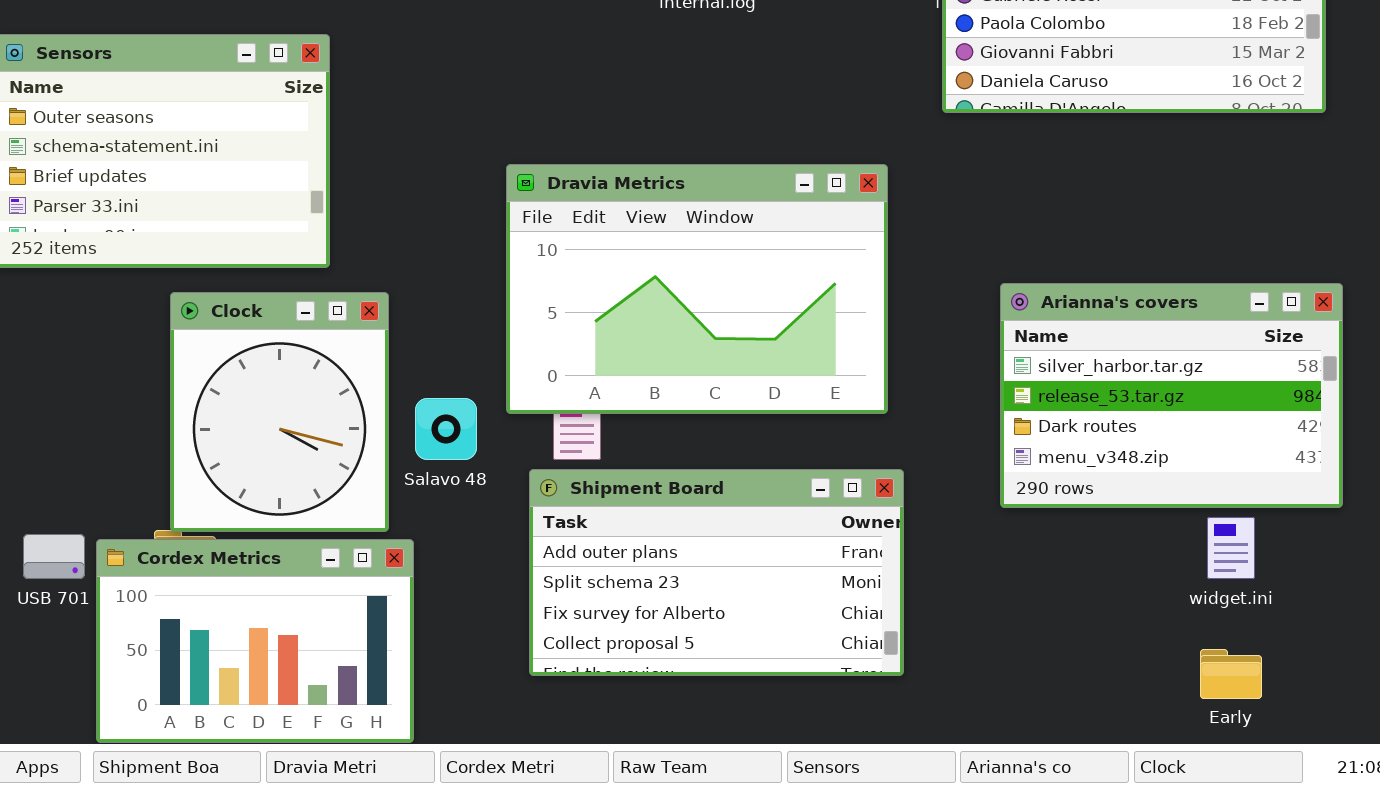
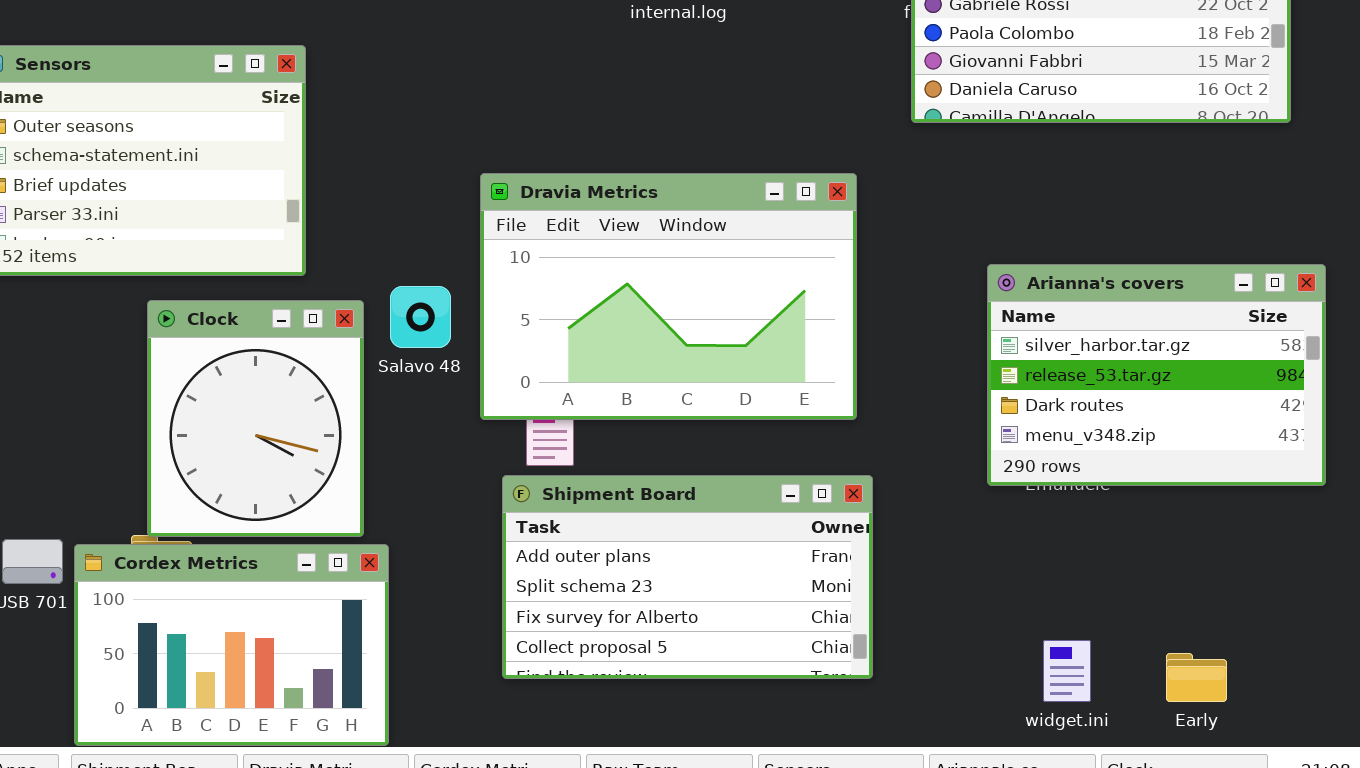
Arianna's covers: [1000,283,1343,508] -> [987,264,1326,486], moved
Salavo 48: [415,398,477,460] -> [390,286,451,348], moved
widget.ini: [1207,517,1255,579] -> [1043,640,1091,702], moved

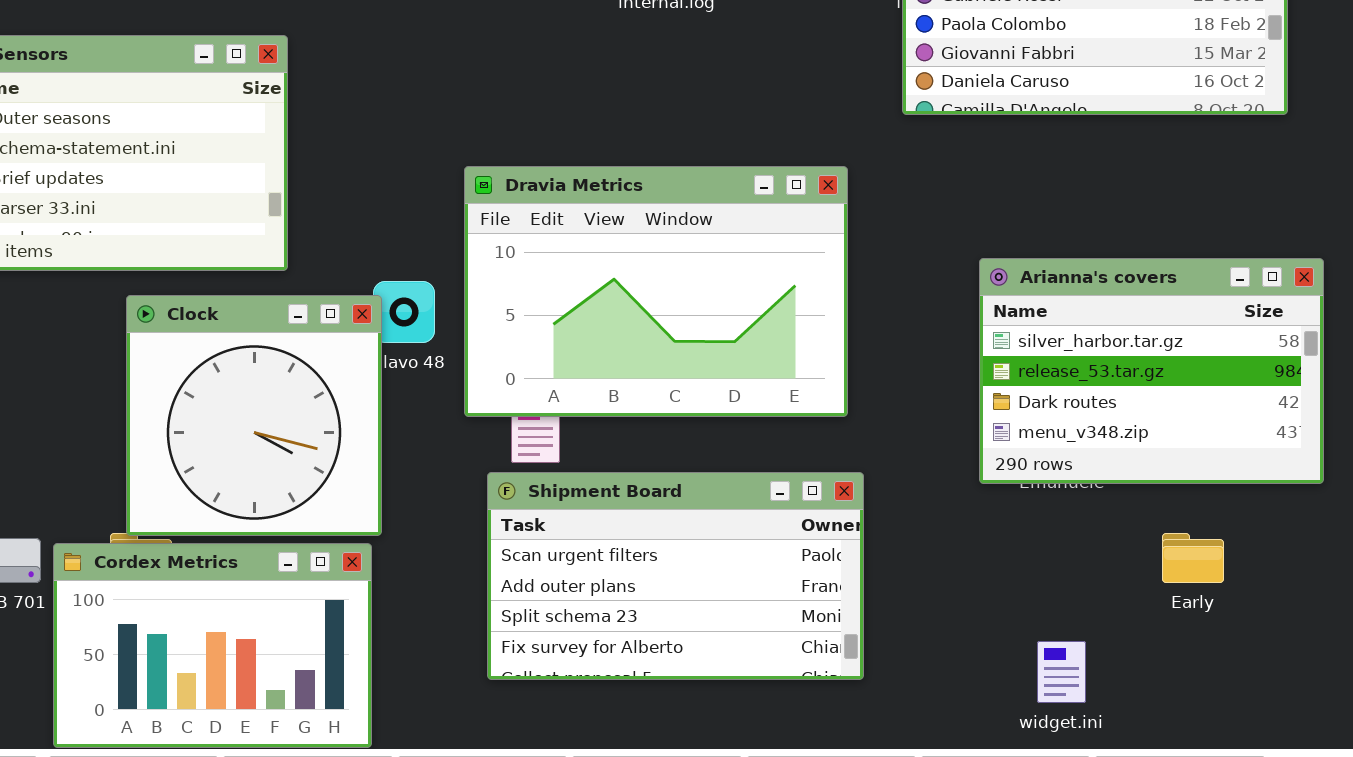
Clock: [147,300,364,537] -> [126,295,382,536], resized
Shipment Board: [502,475,873,679] -> [487,472,864,680], scrolled up 1 row
Early: [1166,653,1227,702] -> [1162,533,1224,583], moved

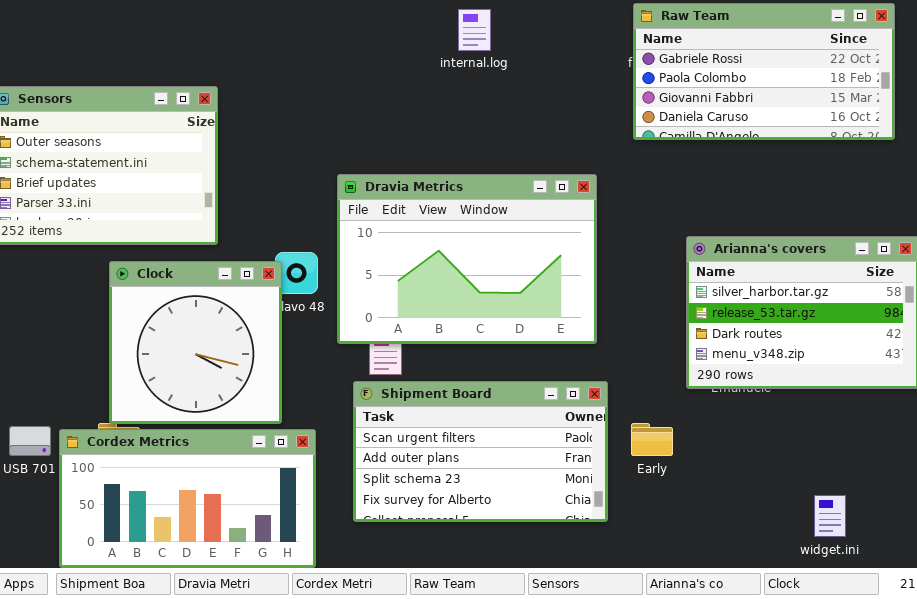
Early: [1162,533,1224,583] -> [631,423,673,456], moved
Cordex Metrics: [53,543,372,748] -> [59,429,316,568], resized
widget.ini: [1037,641,1086,703] -> [814,495,846,537], moved

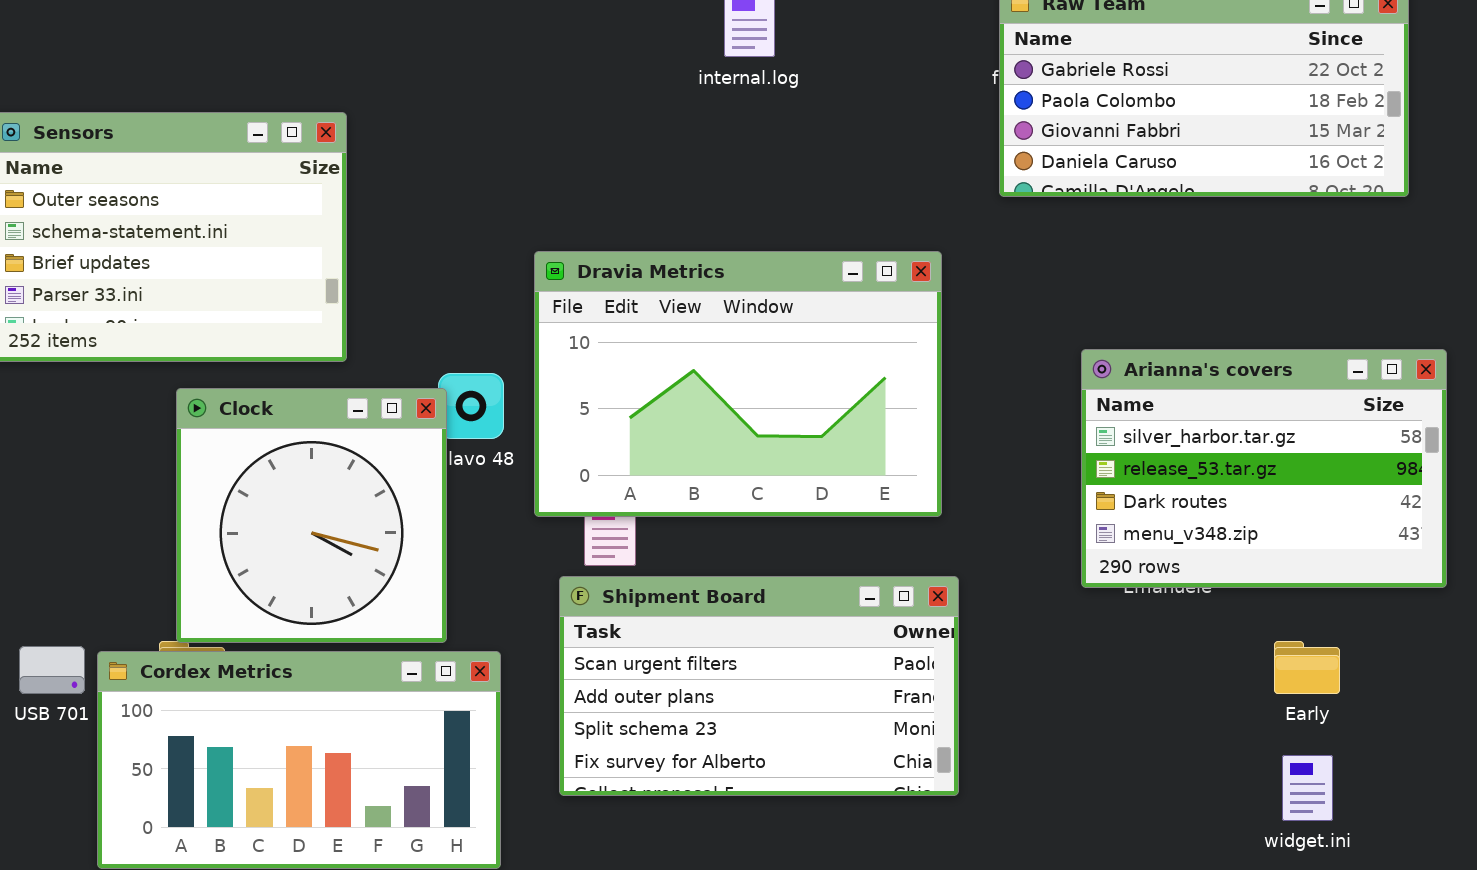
Early: [631,423,673,456] -> [1274,641,1340,694], moved

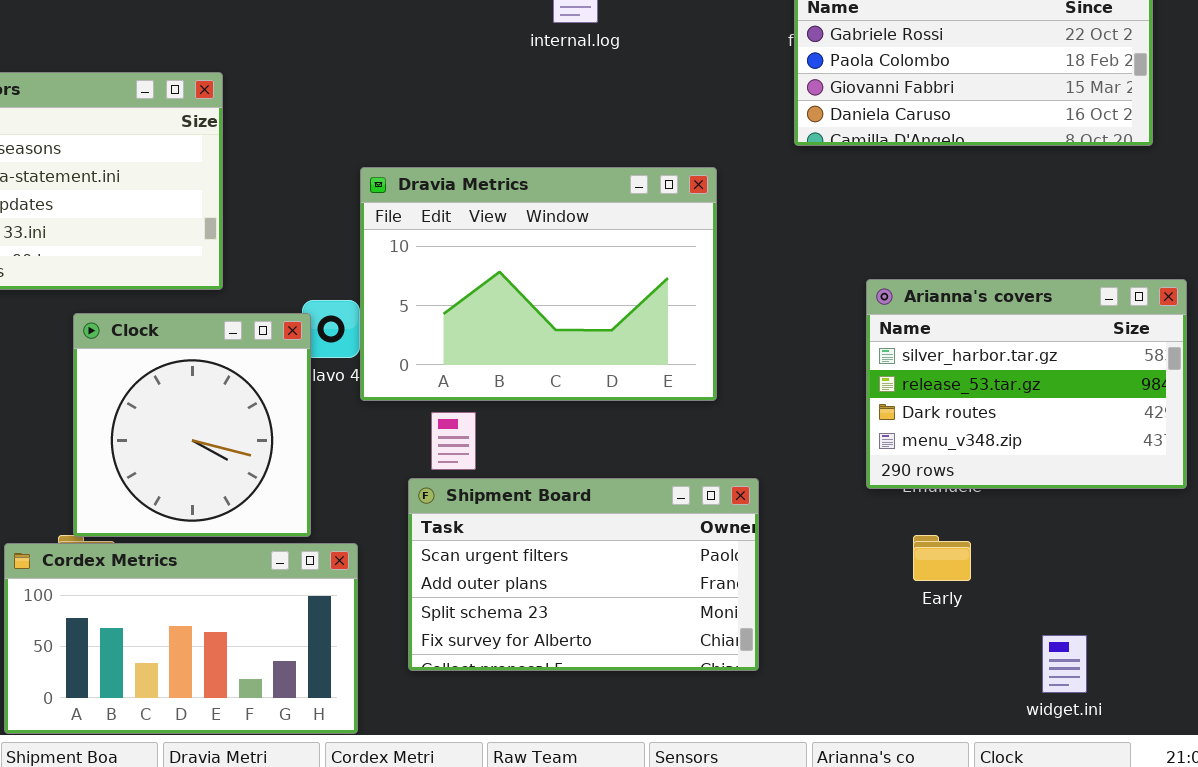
Dravia Metrics: [534,251,942,517] -> [360,167,717,401], moved
Early: [1274,641,1340,694] -> [913,535,971,581], moved

